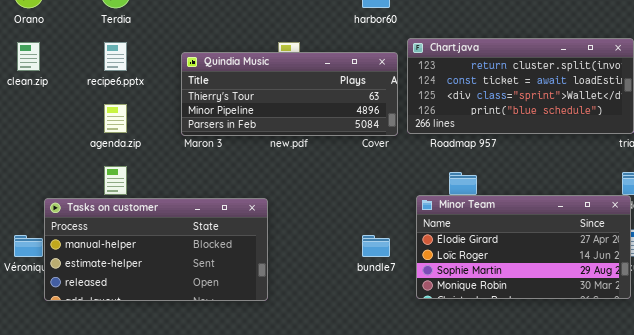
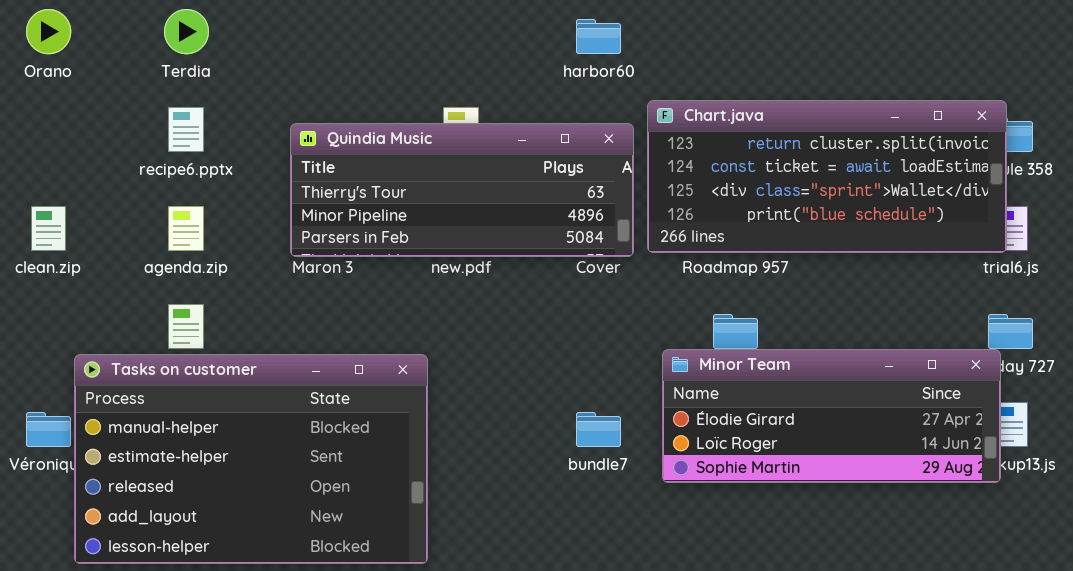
clean.zip: [17,42,40,71] -> [31,206,66,251], moved
Minor Team: [416,195,631,299] -> [662,349,1001,483], resized
Tasks on customer: [44,198,268,301] -> [74,354,428,564], resized

